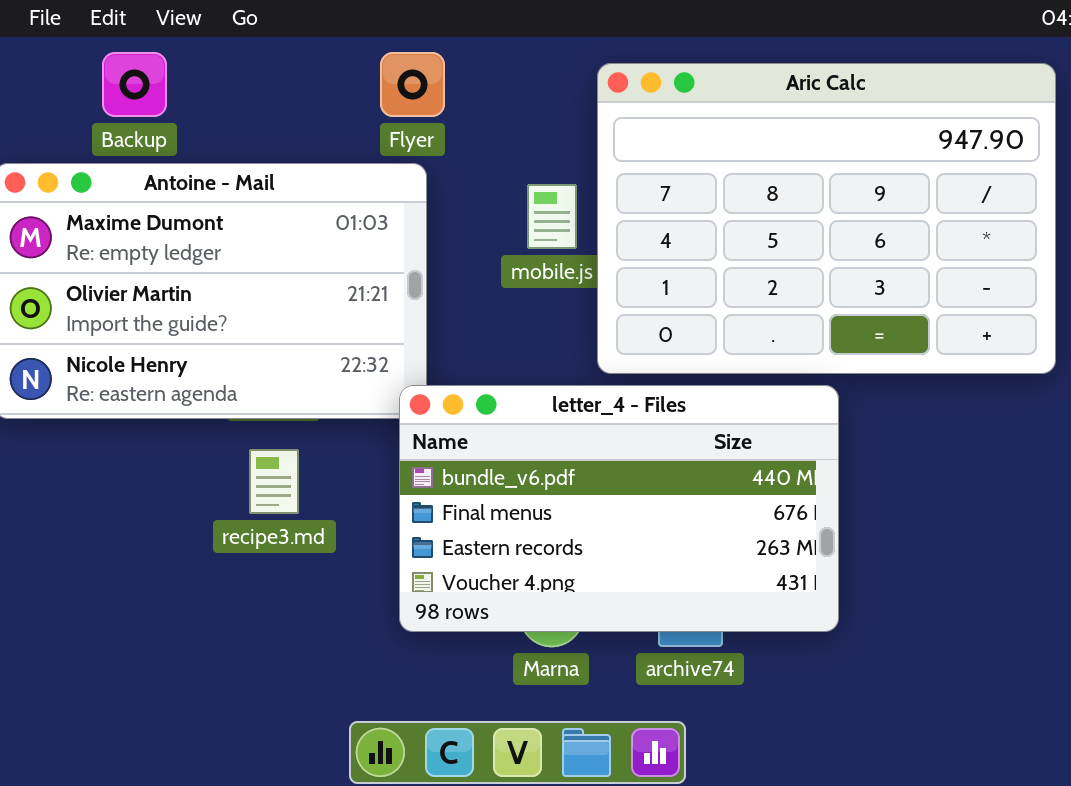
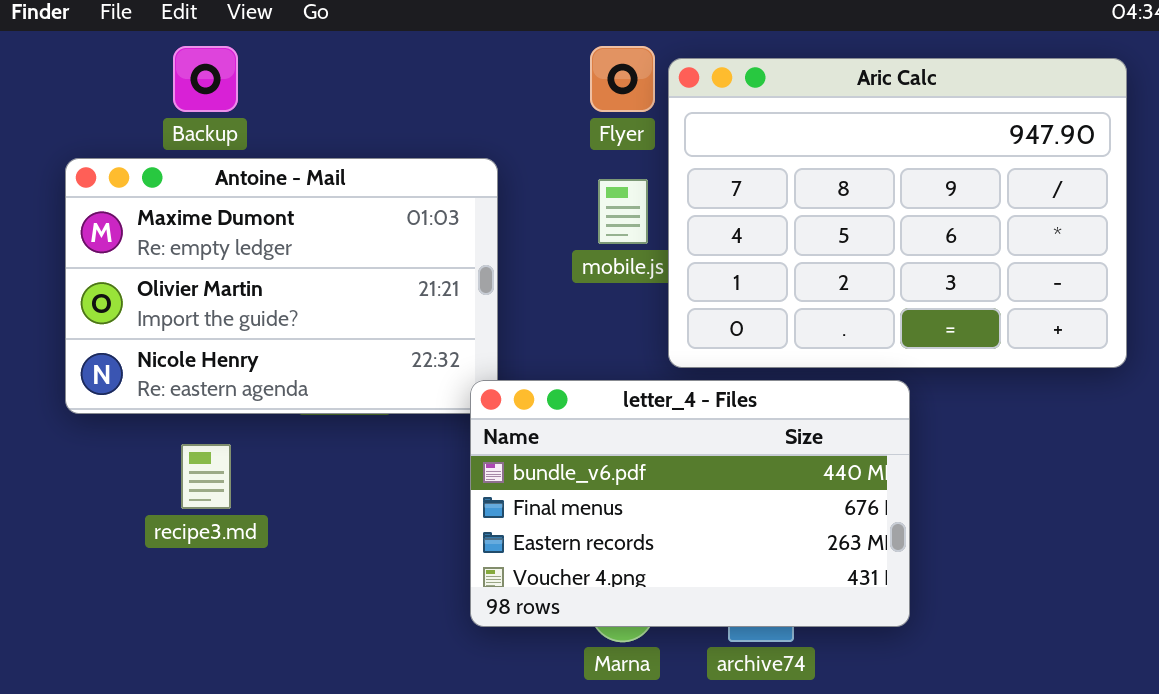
Flyer: [380,52,445,117] -> [590,46,655,112], moved
recipe3.md: [249,449,299,514] -> [181,444,231,509], moved

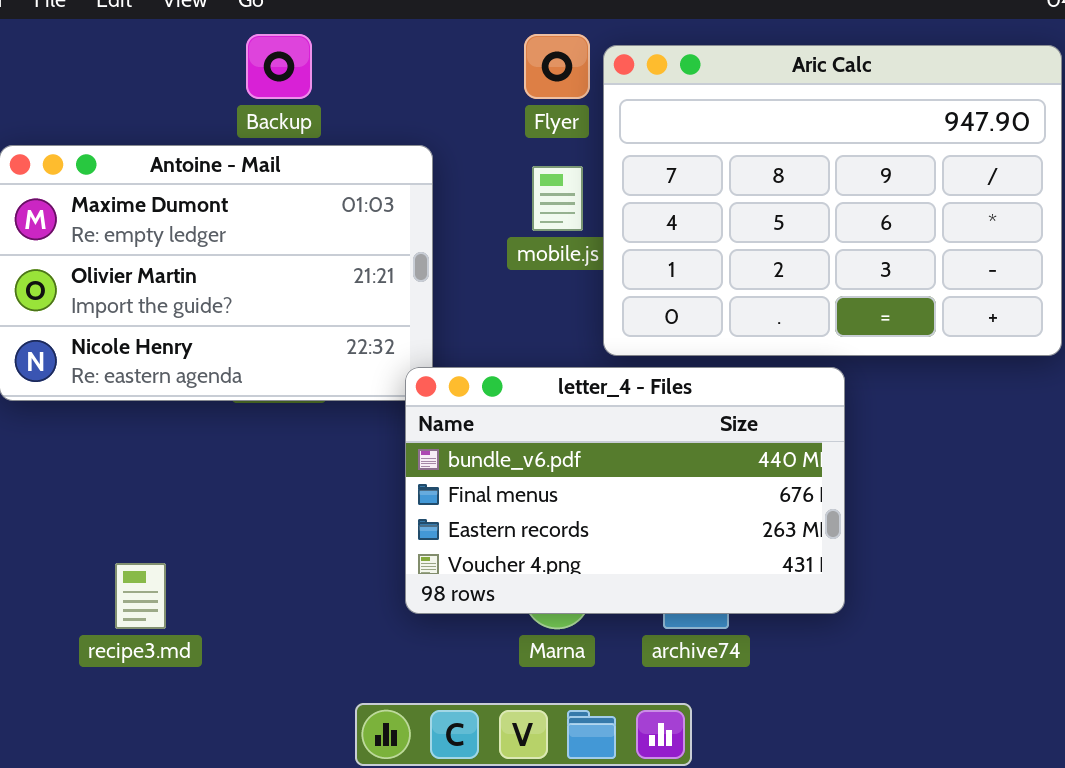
Backup: [173,46,238,112] -> [246,34,312,99], moved
recipe3.md: [181,444,231,509] -> [115,563,166,629], moved

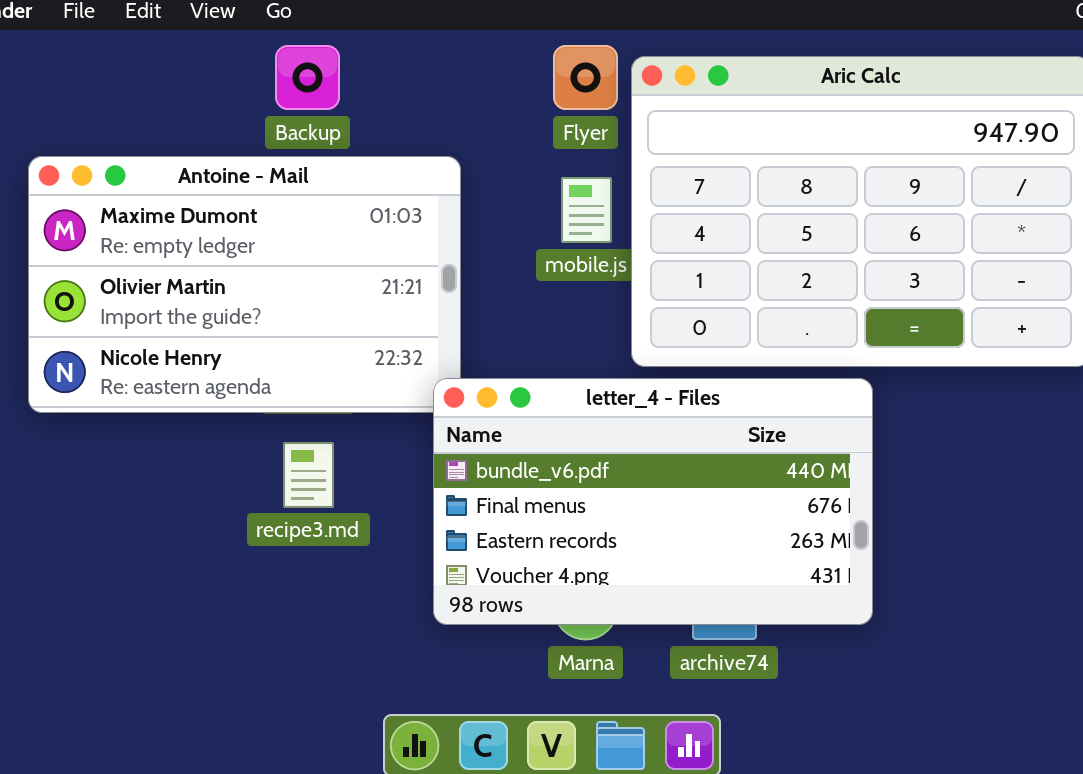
recipe3.md: [115,563,166,629] -> [283,442,334,508], moved

